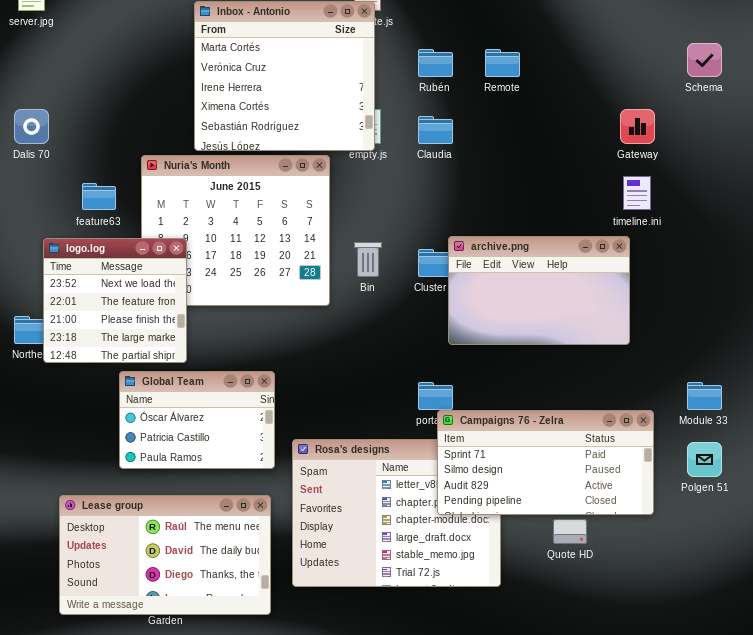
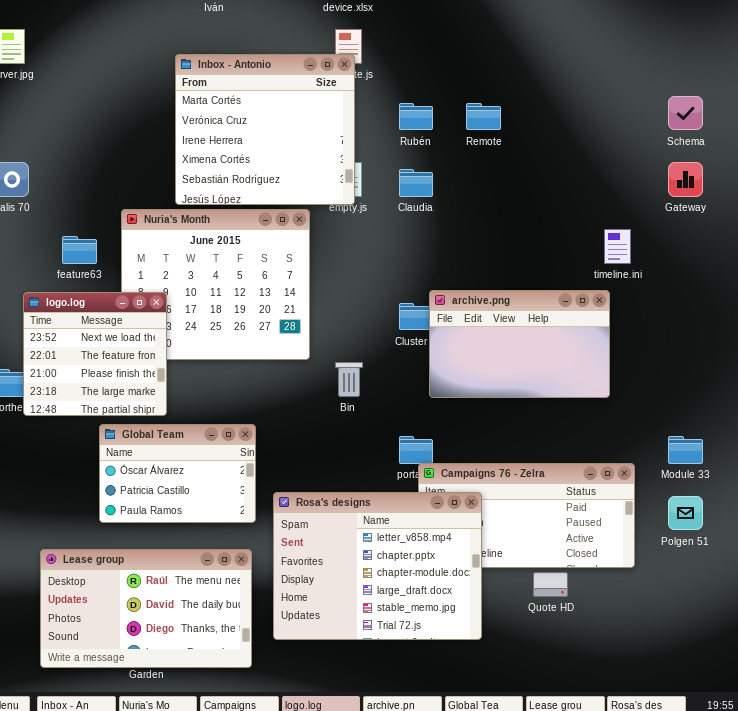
Gateway: [620,109,655,144] -> [668,162,703,197], moved
Bin: [354,242,382,277] -> [335,362,363,397], moved
Rosa's designs: [292,439,501,587] -> [273,492,482,640], raised

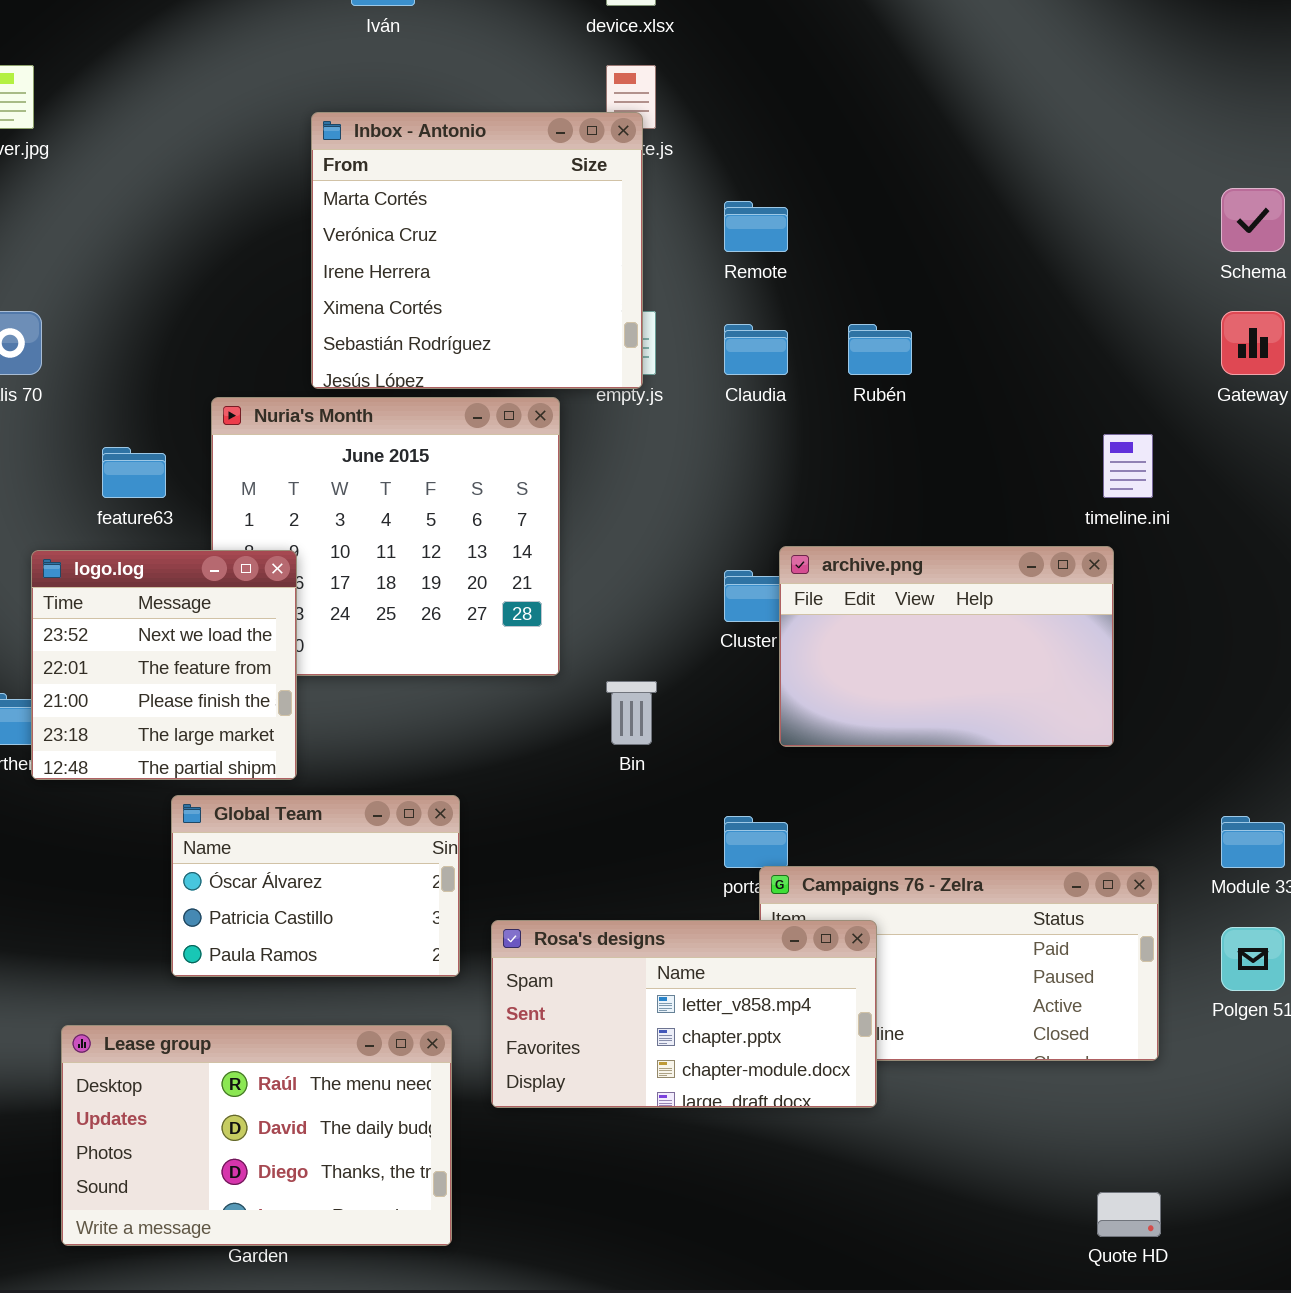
Rubén: [399,103,433,130] -> [848,324,912,375], moved
Remote: [466,103,501,130] -> [724,201,788,252], moved
Rosa's designs: [273,492,482,640] -> [491,920,877,1108], resized
Quote HD: [533,572,568,597] -> [1097,1192,1161,1237], moved

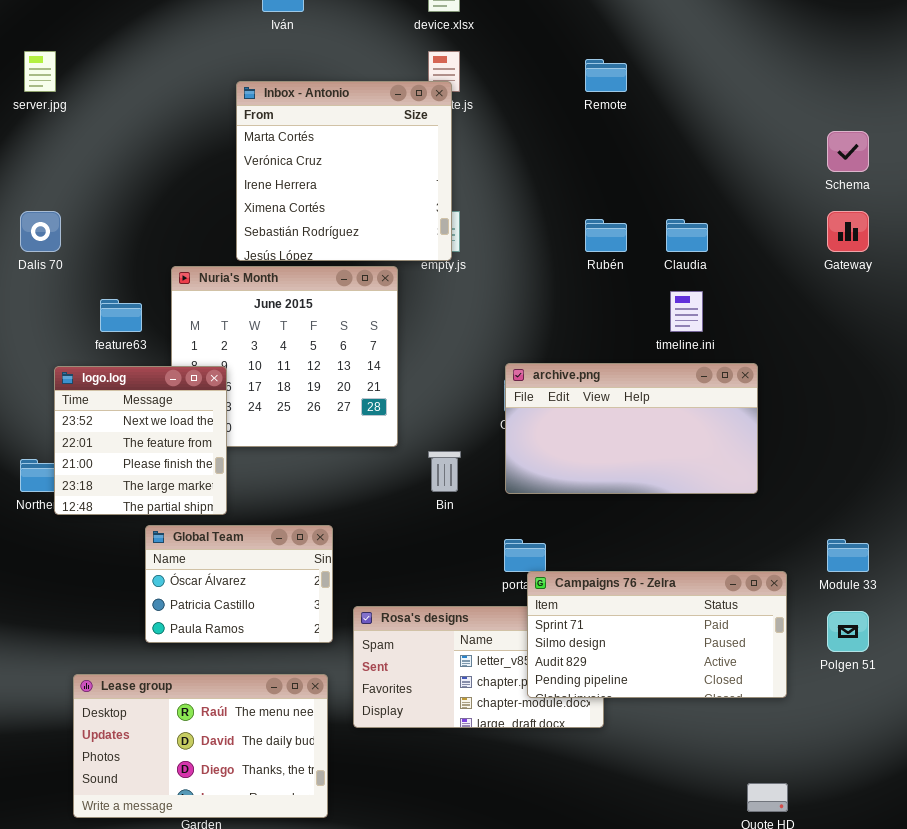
Remote: [724,201,788,252] -> [585,59,627,92], moved
Claudia: [724,324,788,375] -> [666,219,708,252], moved
timeline.ini: [1103,434,1153,498] -> [670,291,703,332], moved
archive.png: [779,546,1114,747] -> [505,363,758,494], resized
Campaigns 76 - Zelra: [759,866,1159,1061] -> [527,571,787,698], raised

